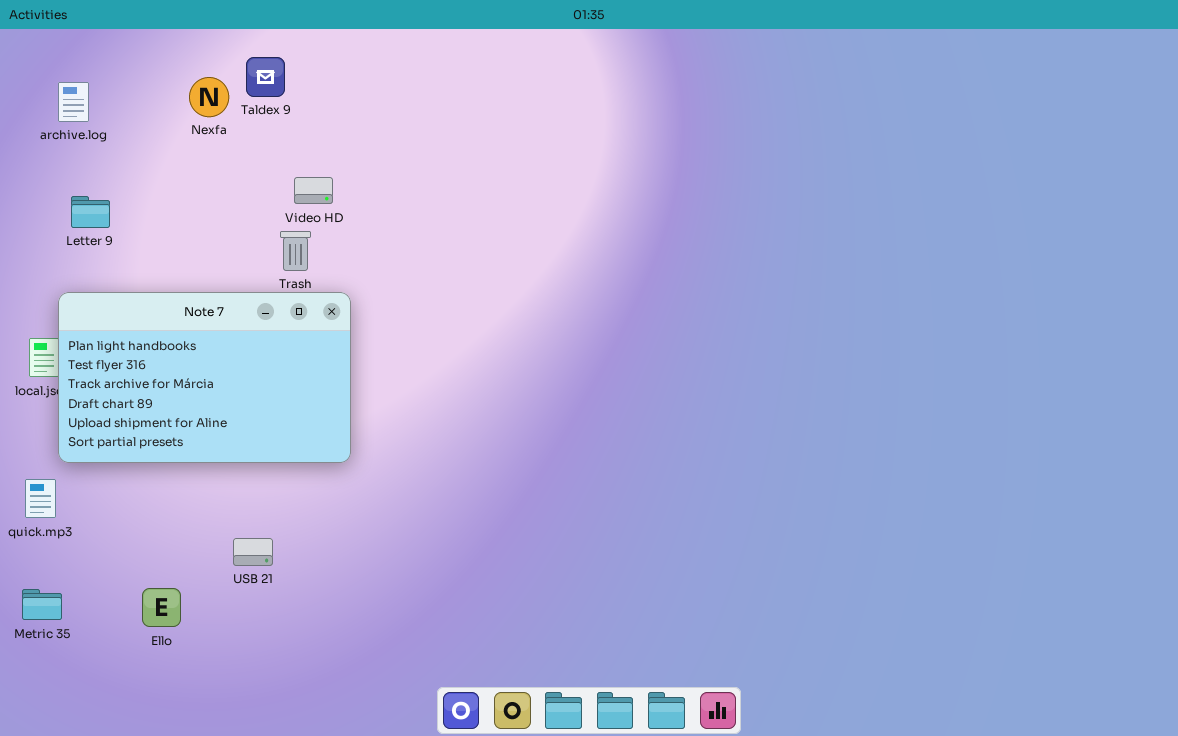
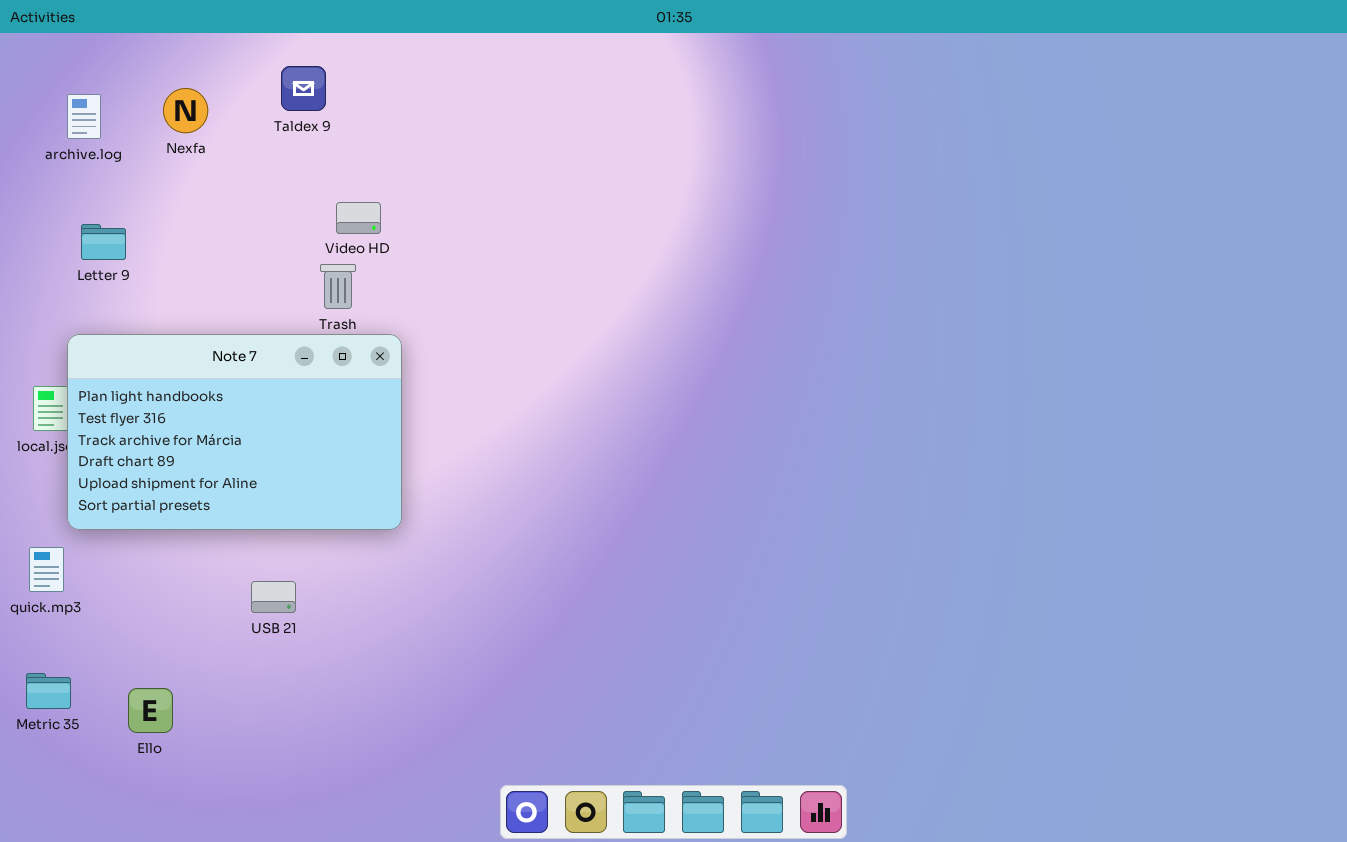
Nexfa: [189,77,229,117] -> [163,88,208,133], moved
USB 21: [233,538,273,566] -> [251,581,296,613], moved
Ello: [142,588,181,627] -> [128,688,173,733], moved

